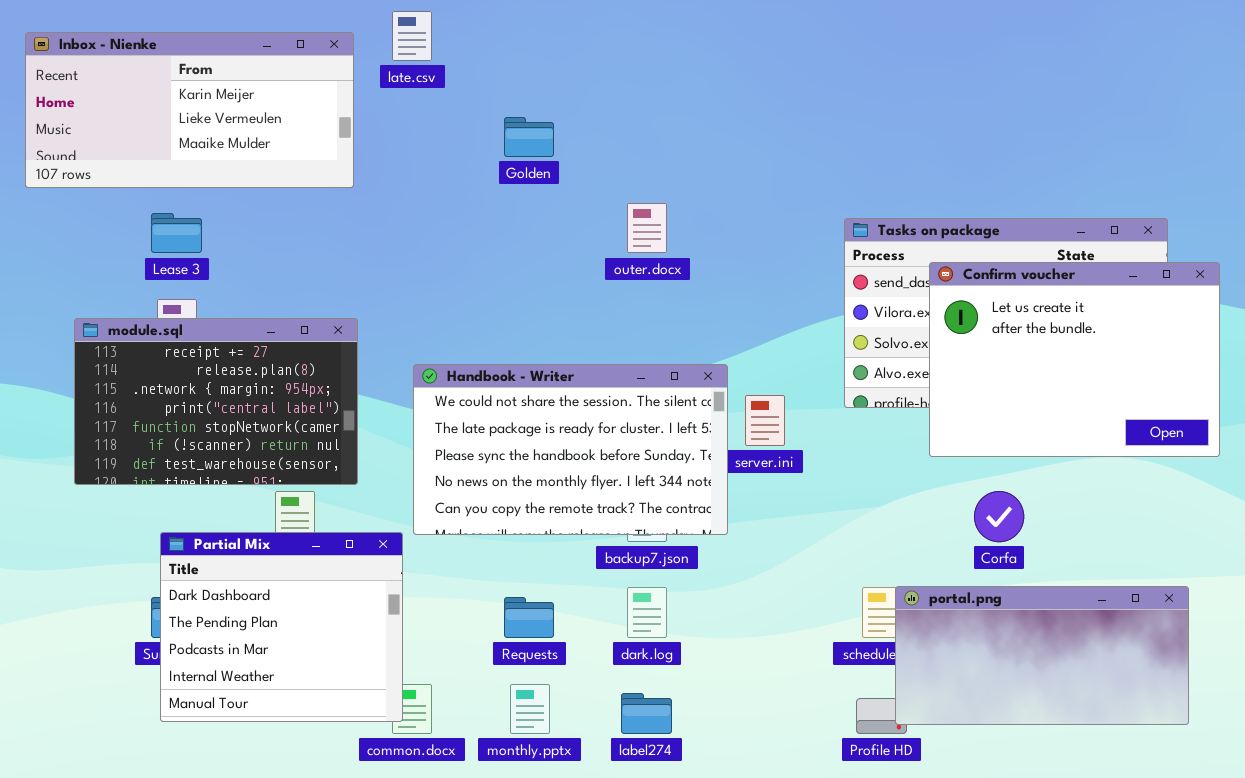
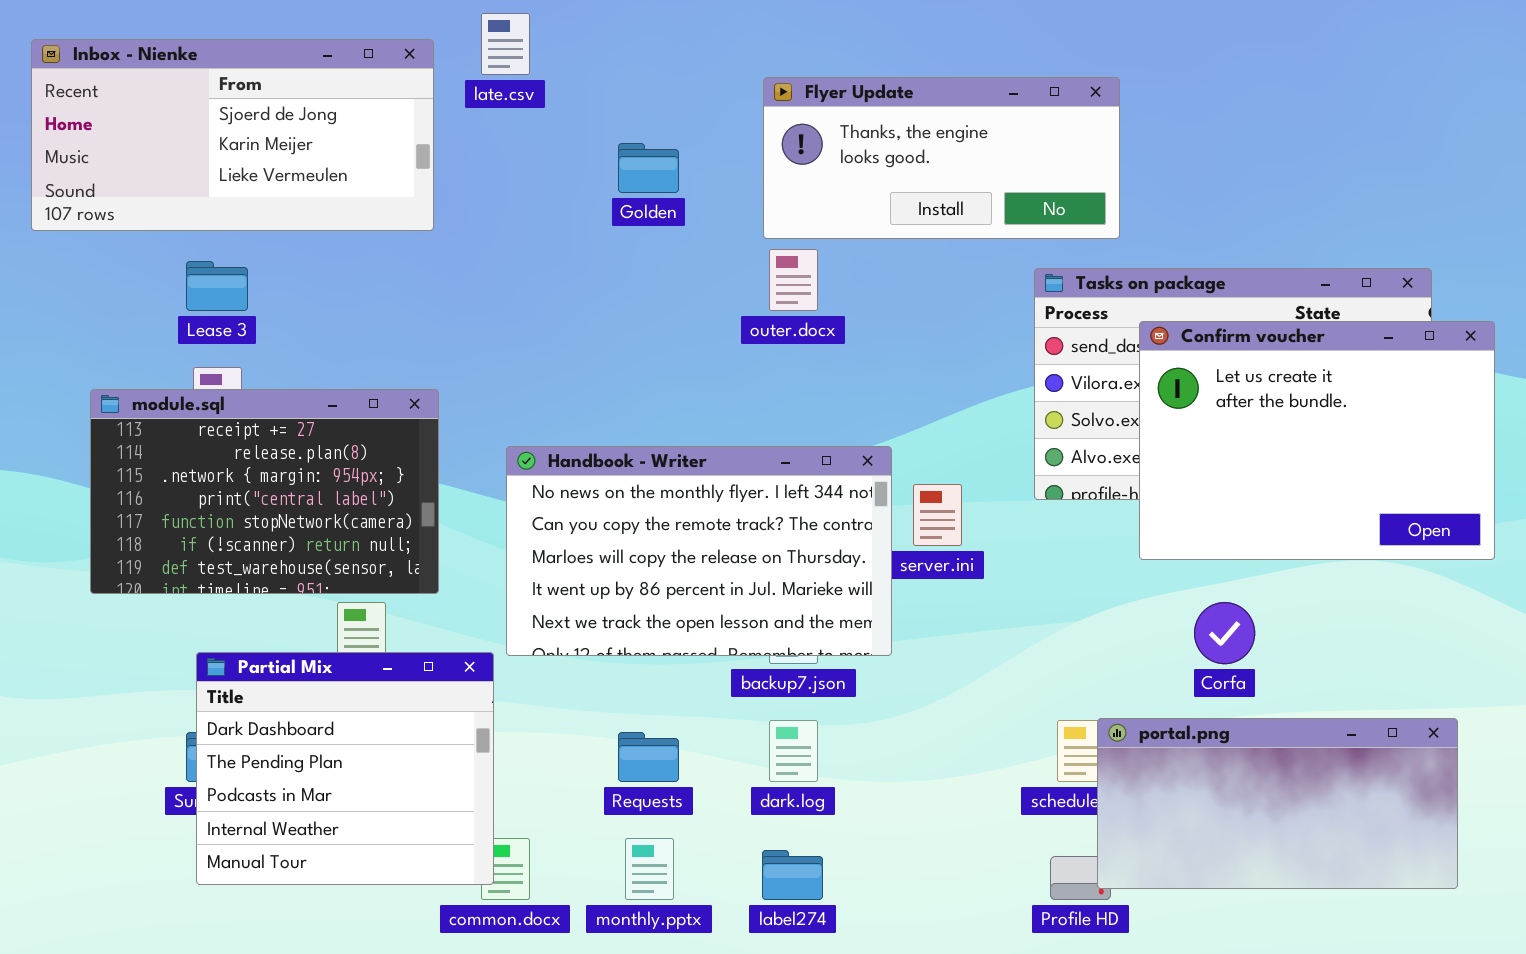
Inbox - Nienke: [25,32,354,188] -> [31,39,434,231], scrolled up 1 row
Flyer Update: none -> [763,77,1120,239], opened
Handbook - Writer: [413,364,728,535] -> [506,446,892,656], scrolled down 3 rows

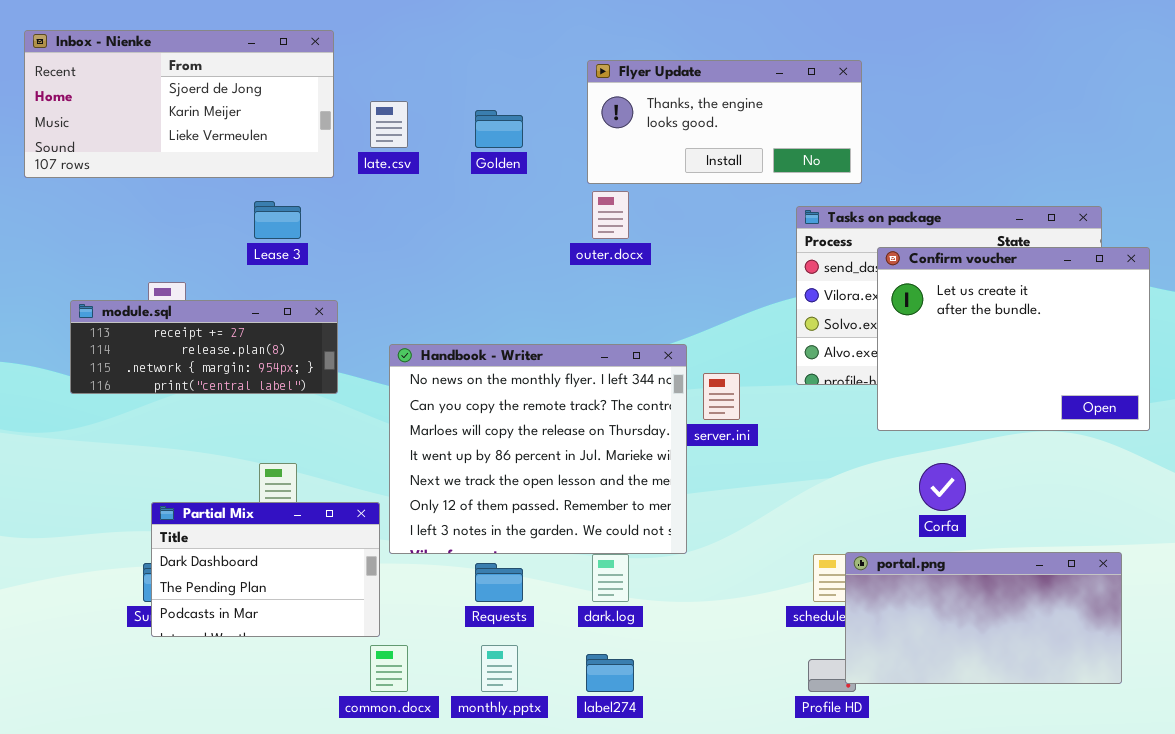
late.csv: [481,13,530,75] -> [370,101,408,148], moved
Lease 3: [186,261,248,311] -> [254,201,301,239], moved
module.sql: [90,389,439,594] -> [70,300,338,394], resized
Handbook - Writer: [506,446,892,656] -> [389,344,687,554], resized
Partial Mix: [196,652,494,885] -> [151,502,380,637], resized

